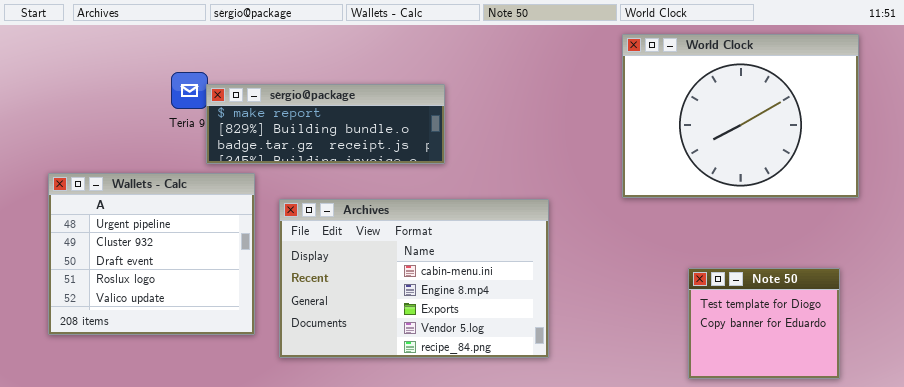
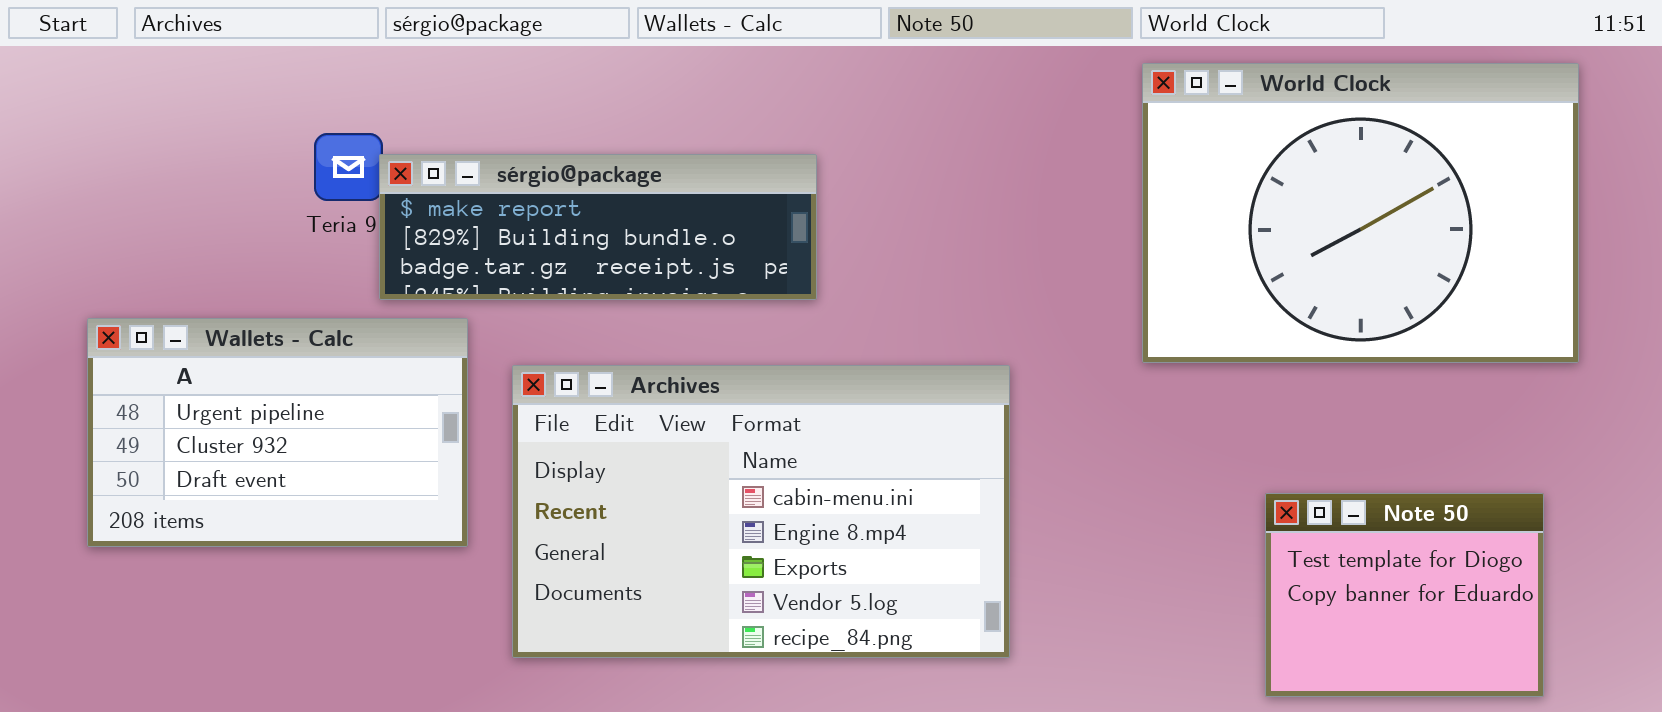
Wallets - Calc: [48,173,255,335] -> [87,318,468,547], resized

